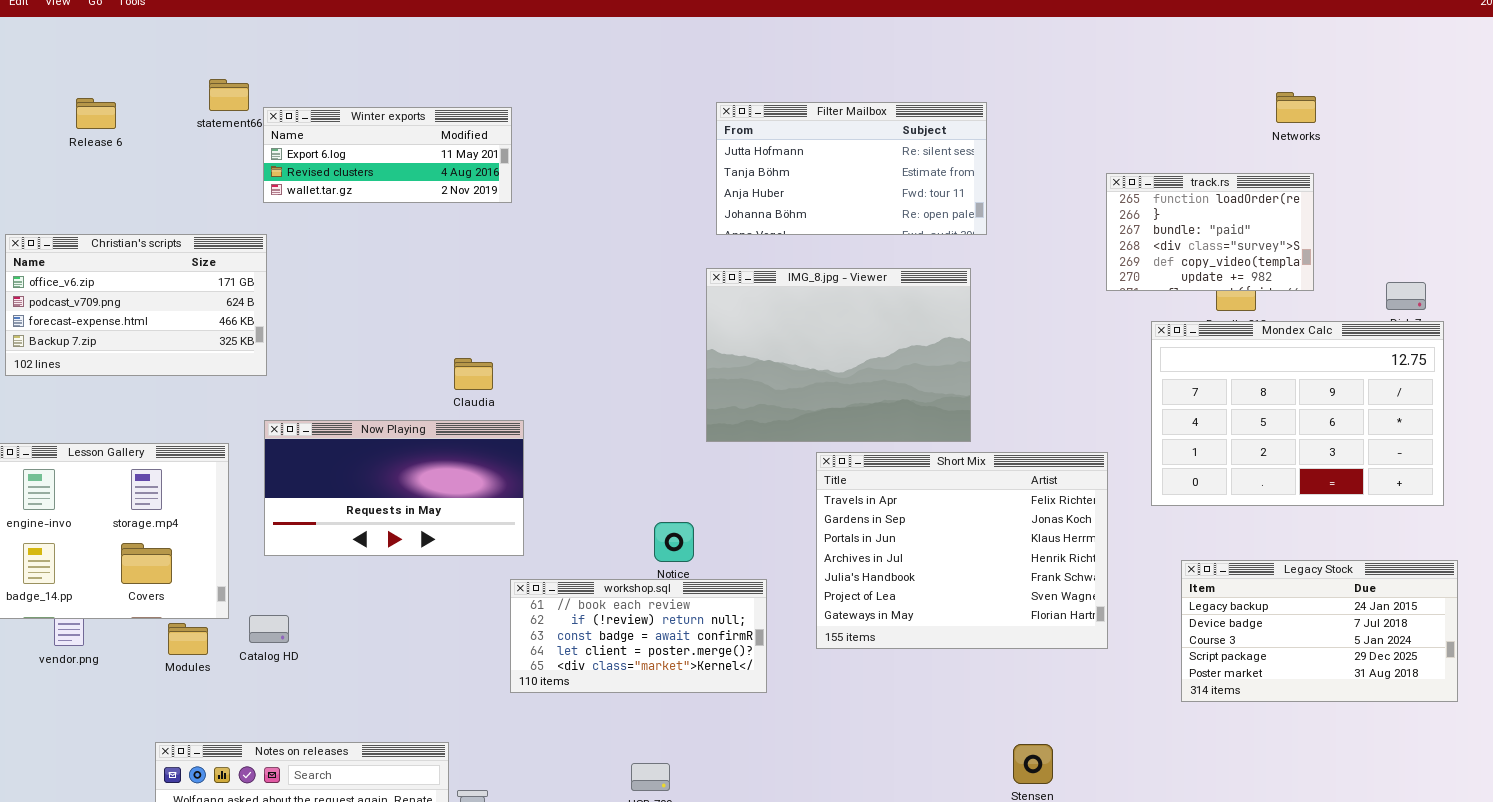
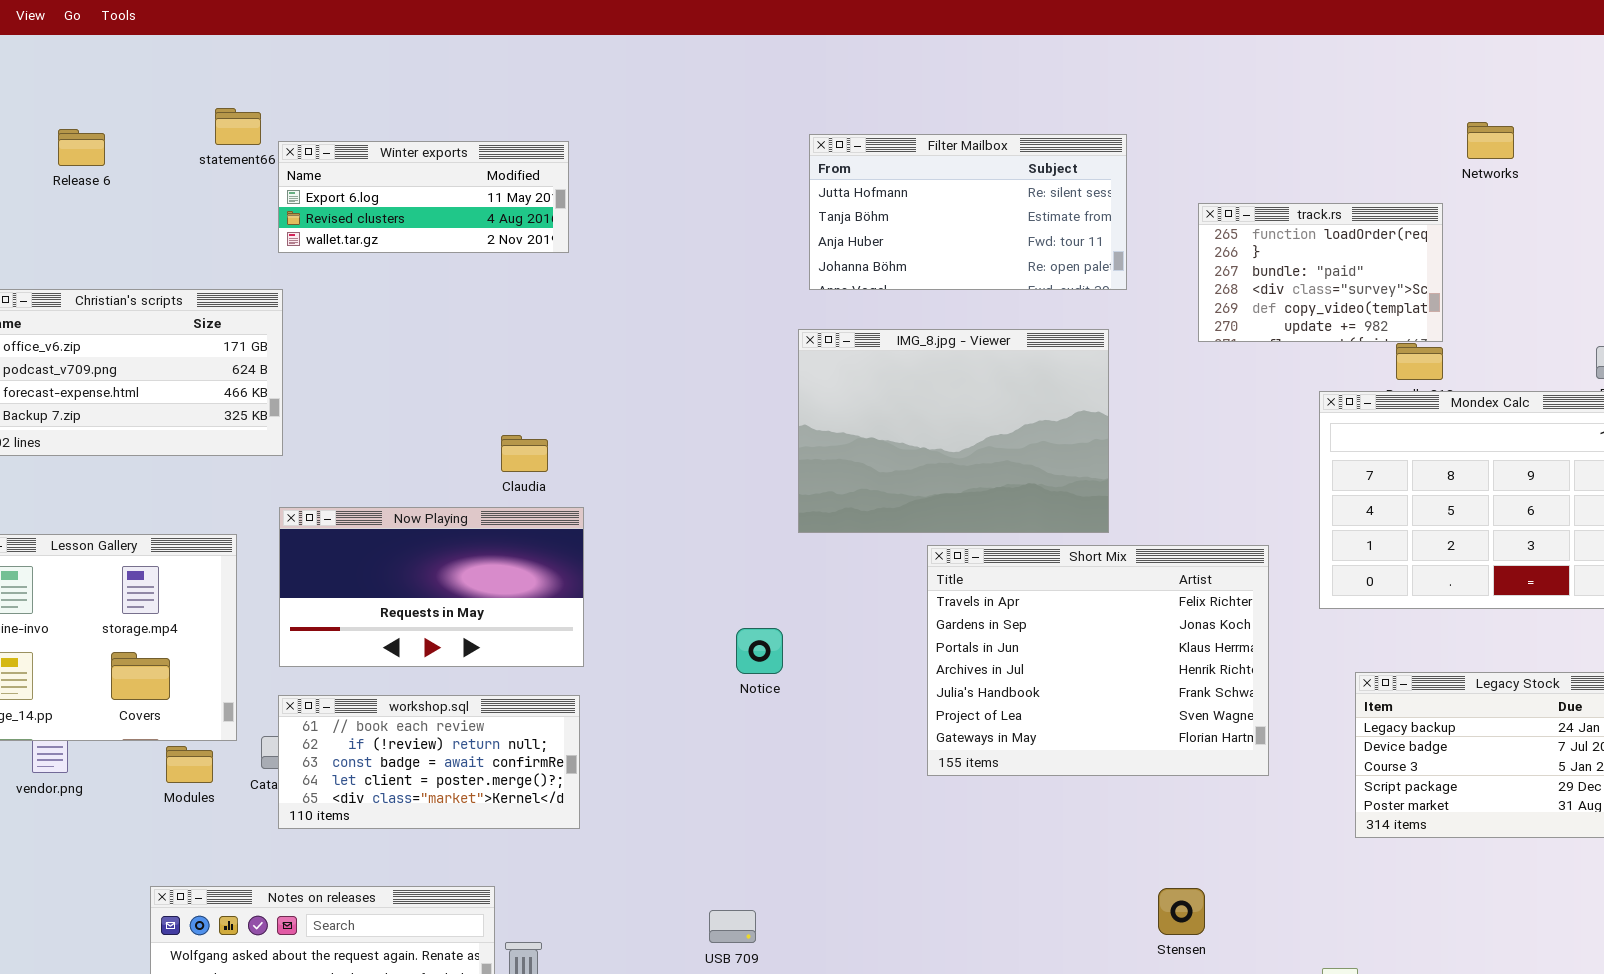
track.rs: [1106,173,1314,291] -> [1198,203,1443,342], moved
workshop.sql: [510,579,767,693] -> [278,695,580,829], moved

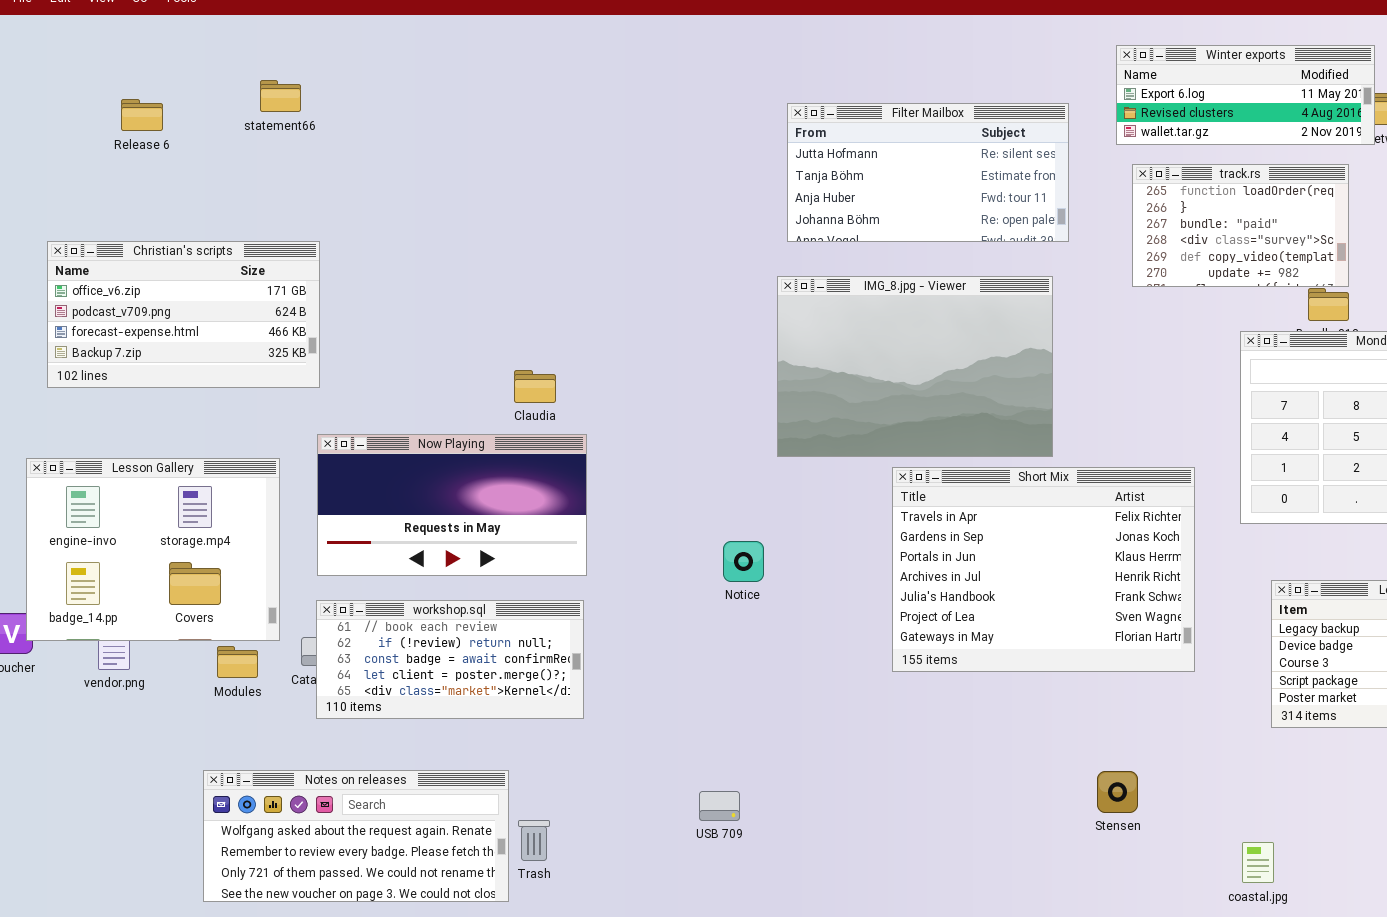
Winter exports: [278,141,569,253] -> [1116,45,1375,145], moved

